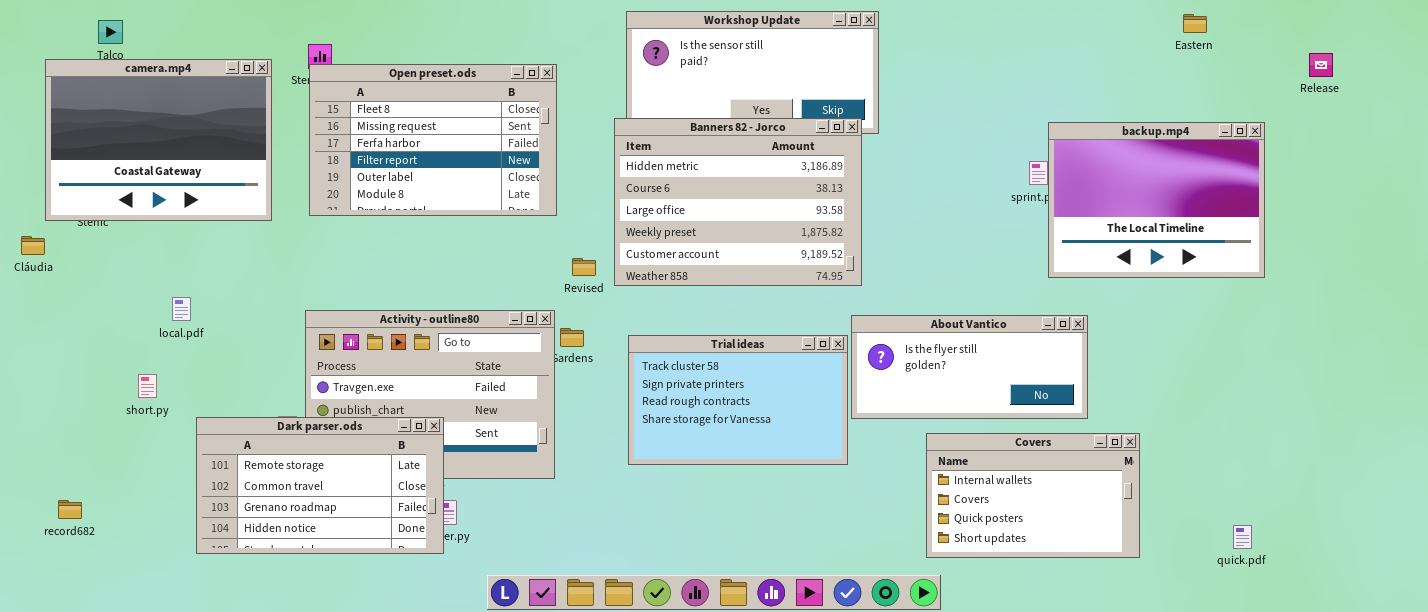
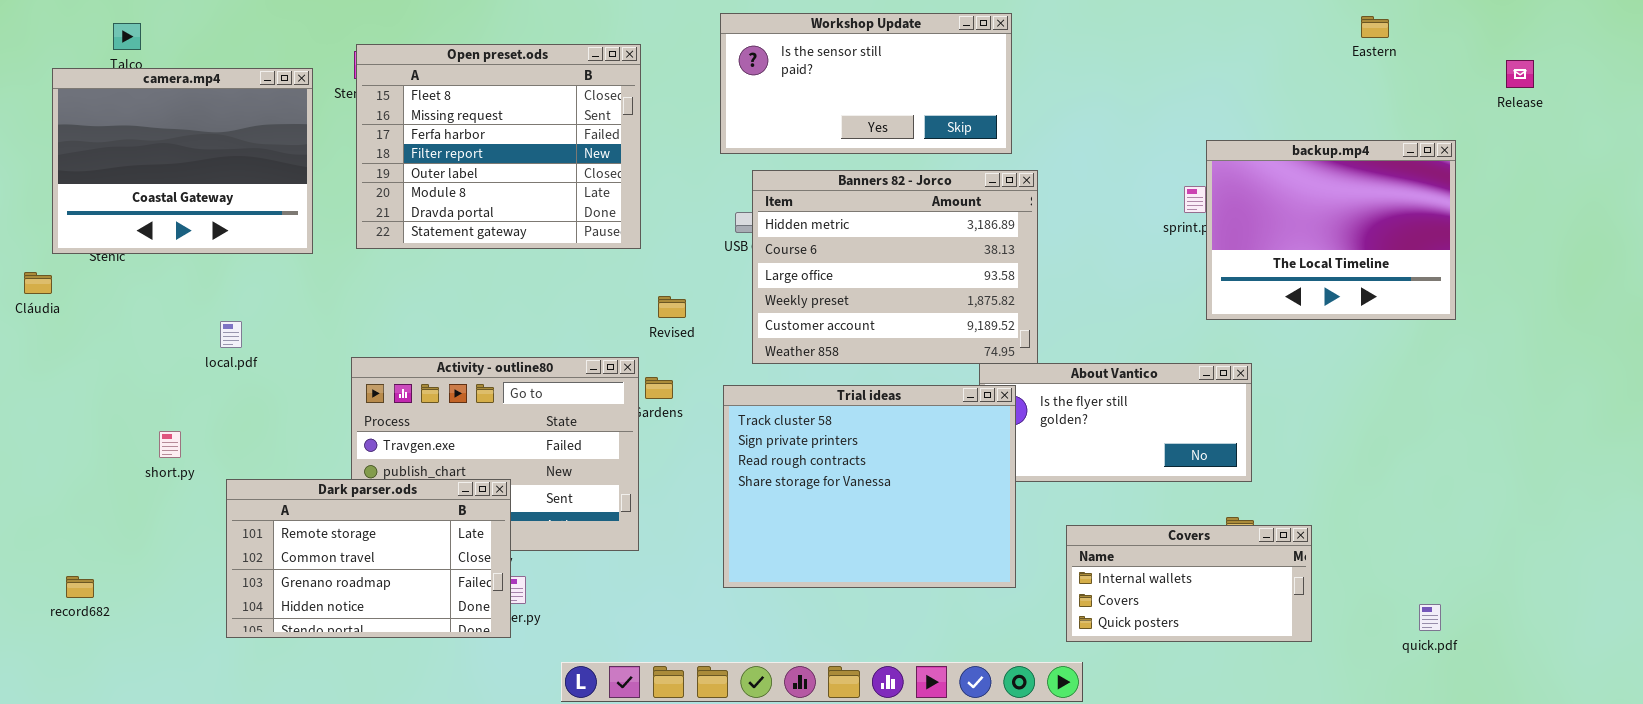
Open preset.ods: [309,64,557,216] -> [356,44,641,249], resized
Banners 82 - Jorco: [614,118,862,286] -> [752,170,1038,364], moved
local.pdf: [172,297,191,321] -> [220,321,242,348], moved
Trial ideas: [628,335,848,465] -> [723,385,1016,588], resized
Covers: [926,433,1140,558] -> [1066,525,1312,642], resized

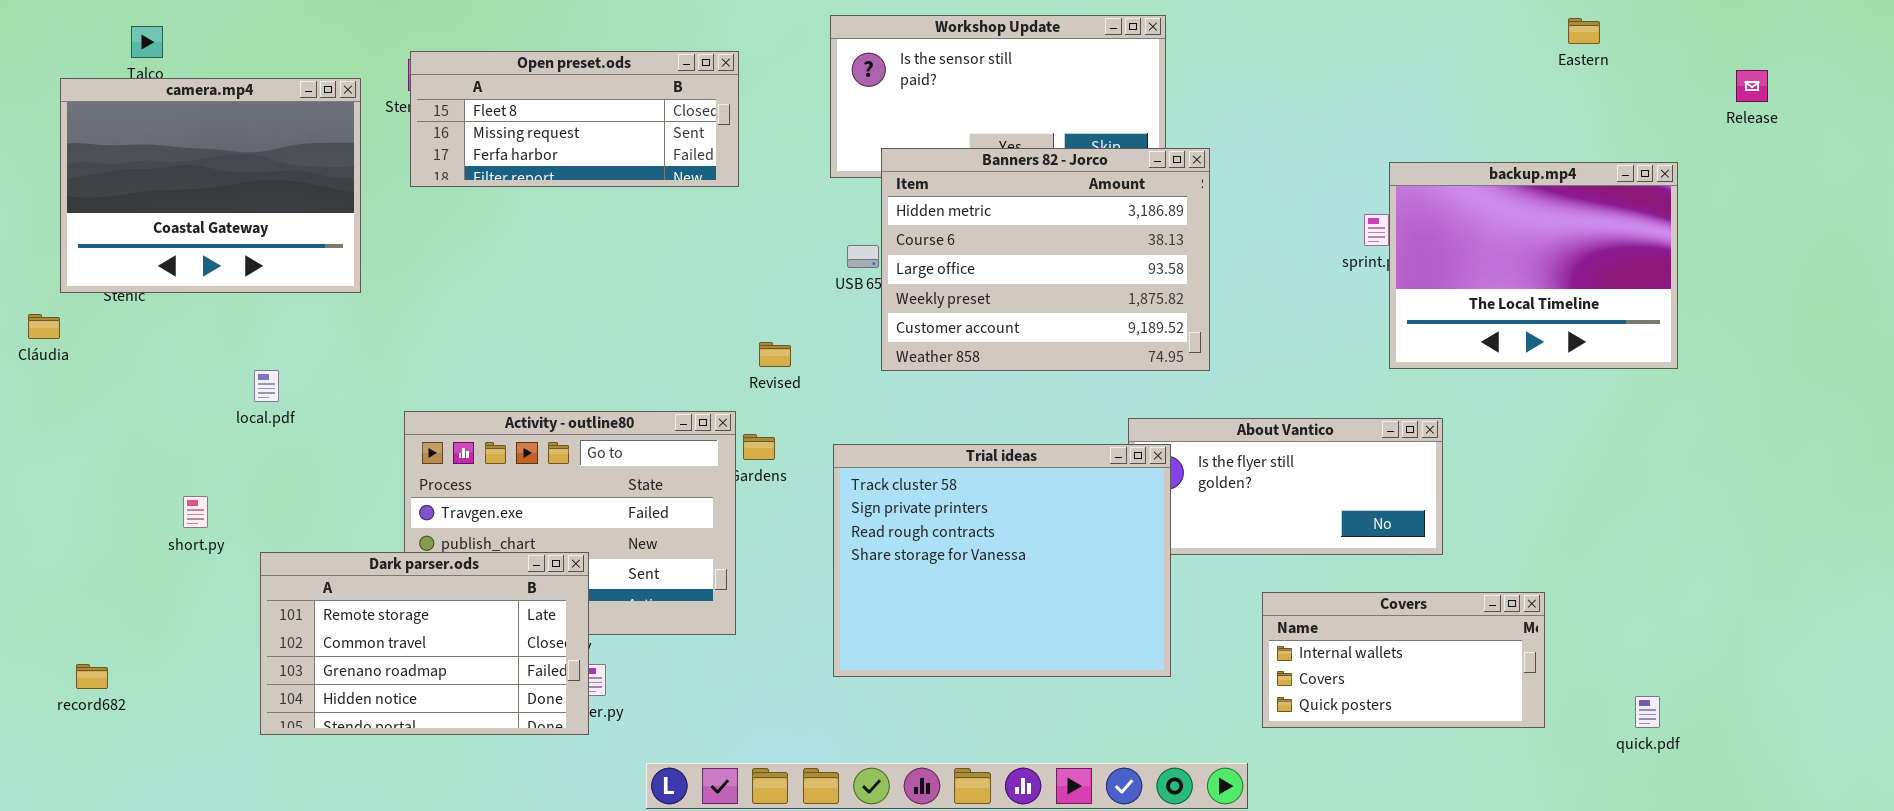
Open preset.ods: [356,44,641,249] -> [410,51,739,187], resized
Banners 82 - Jorco: [752,170,1038,364] -> [881,148,1210,371], moved
Covers: [1066,525,1312,642] -> [1262,592,1545,728], moved

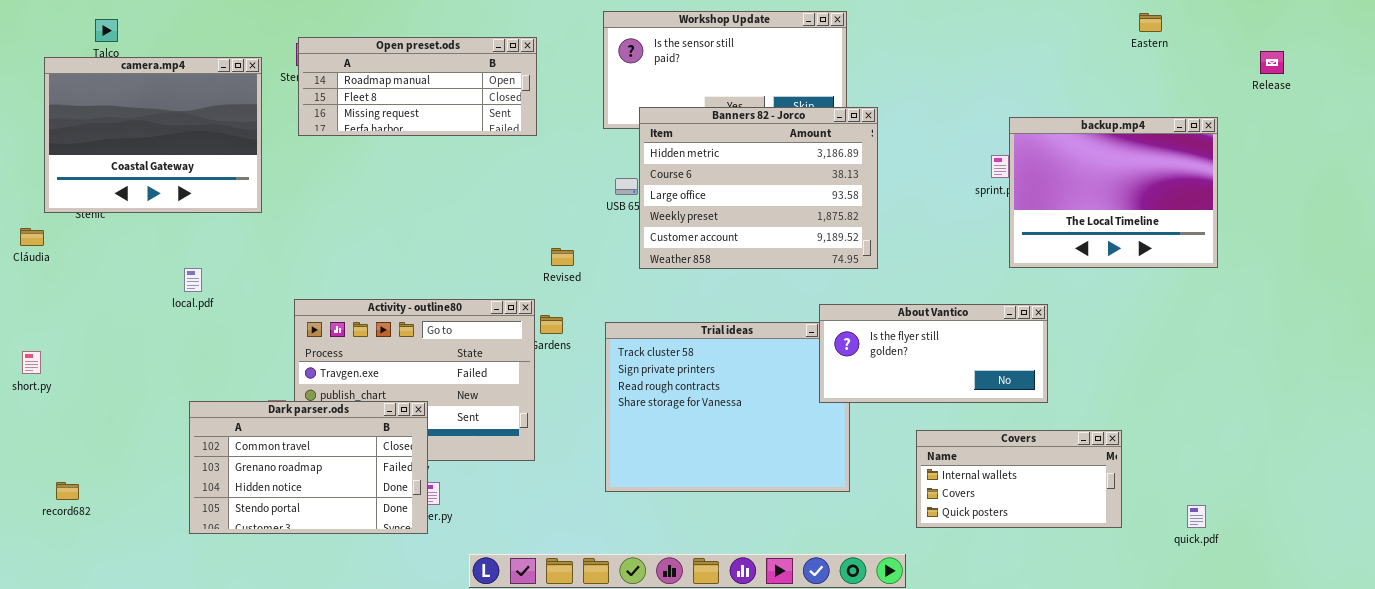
Open preset.ods: [410,51,739,187] -> [298,37,537,136], scrolled up 1 row
About Vantico: [1128,418,1443,555] -> [819,304,1048,403], raised
short.py: [183,496,208,528] -> [22,351,41,374], moved
Dark parser.ods: [260,552,589,735] -> [189,401,428,534], scrolled down 1 row

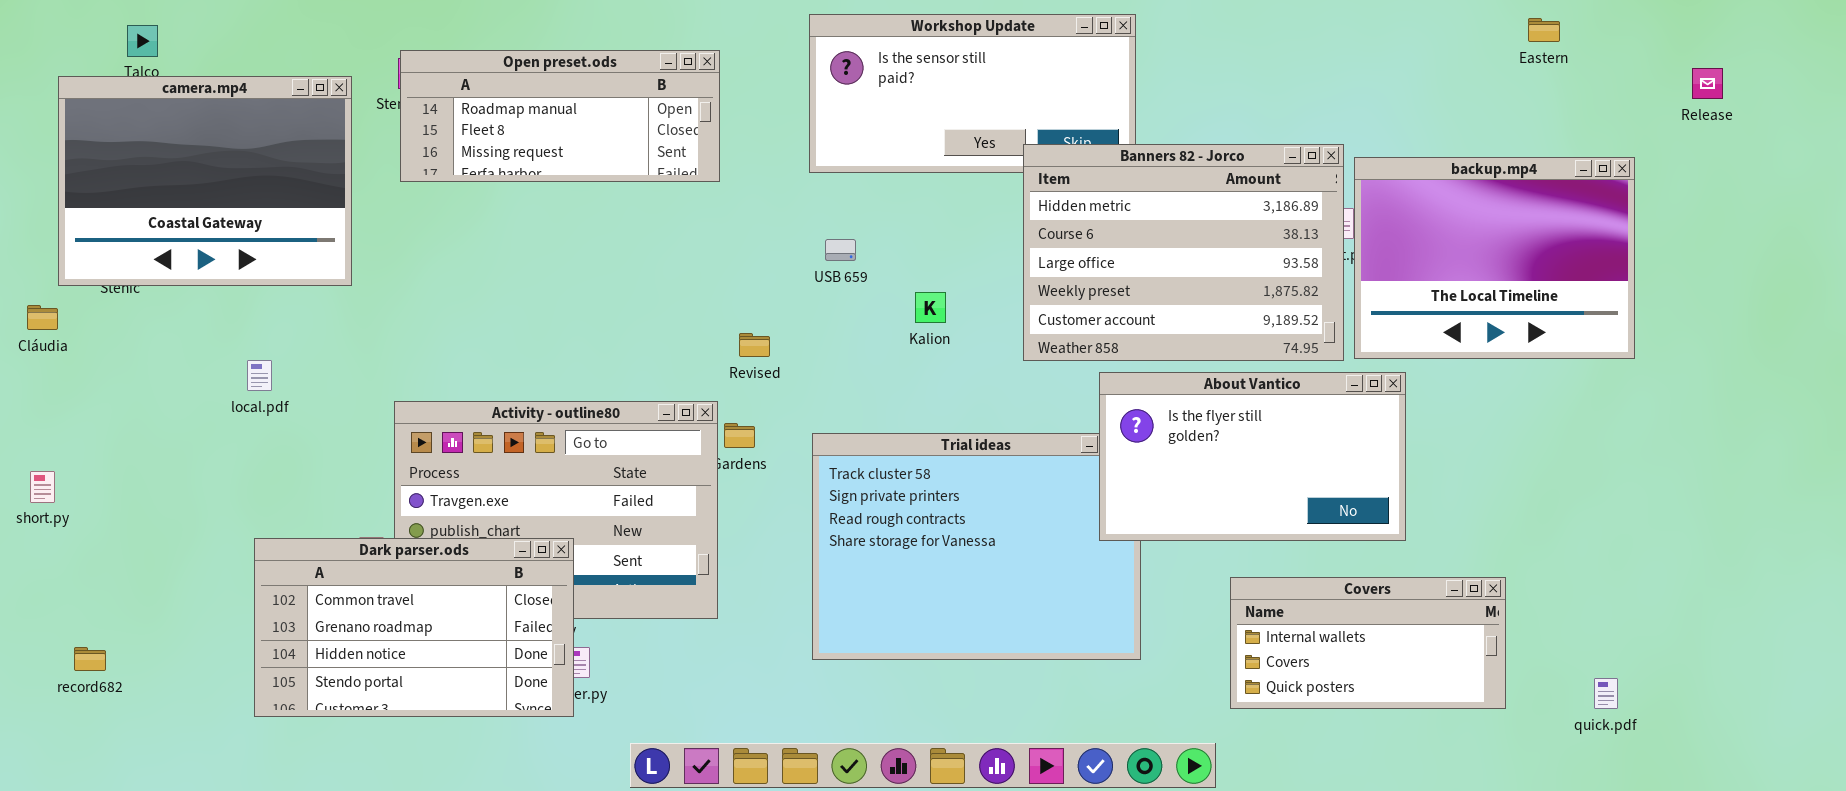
Banners 82 - Jorco: [639,107,878,269] -> [1023,144,1344,361], moved
About Vantico: [819,304,1048,403] -> [1099,372,1406,541], resized

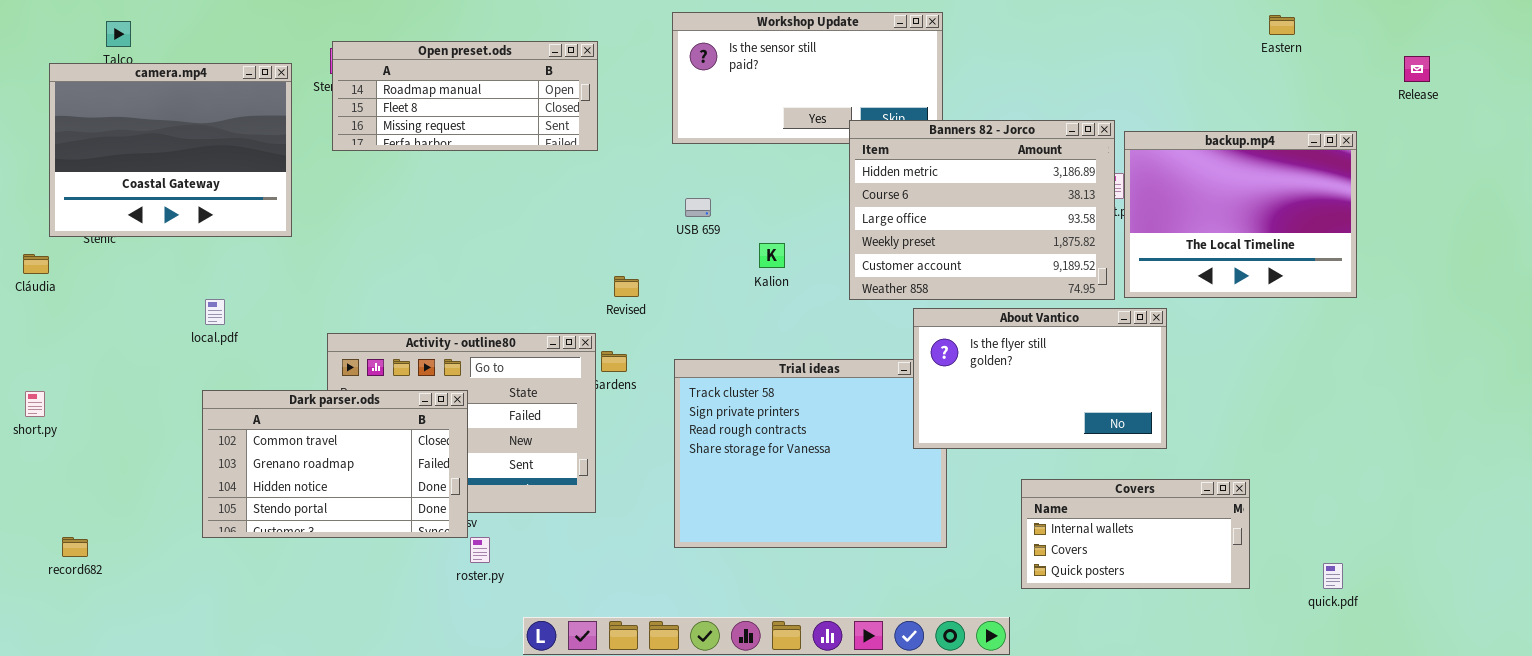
Dark parser.ods: [254,538,574,717] -> [202,390,468,538], moved

